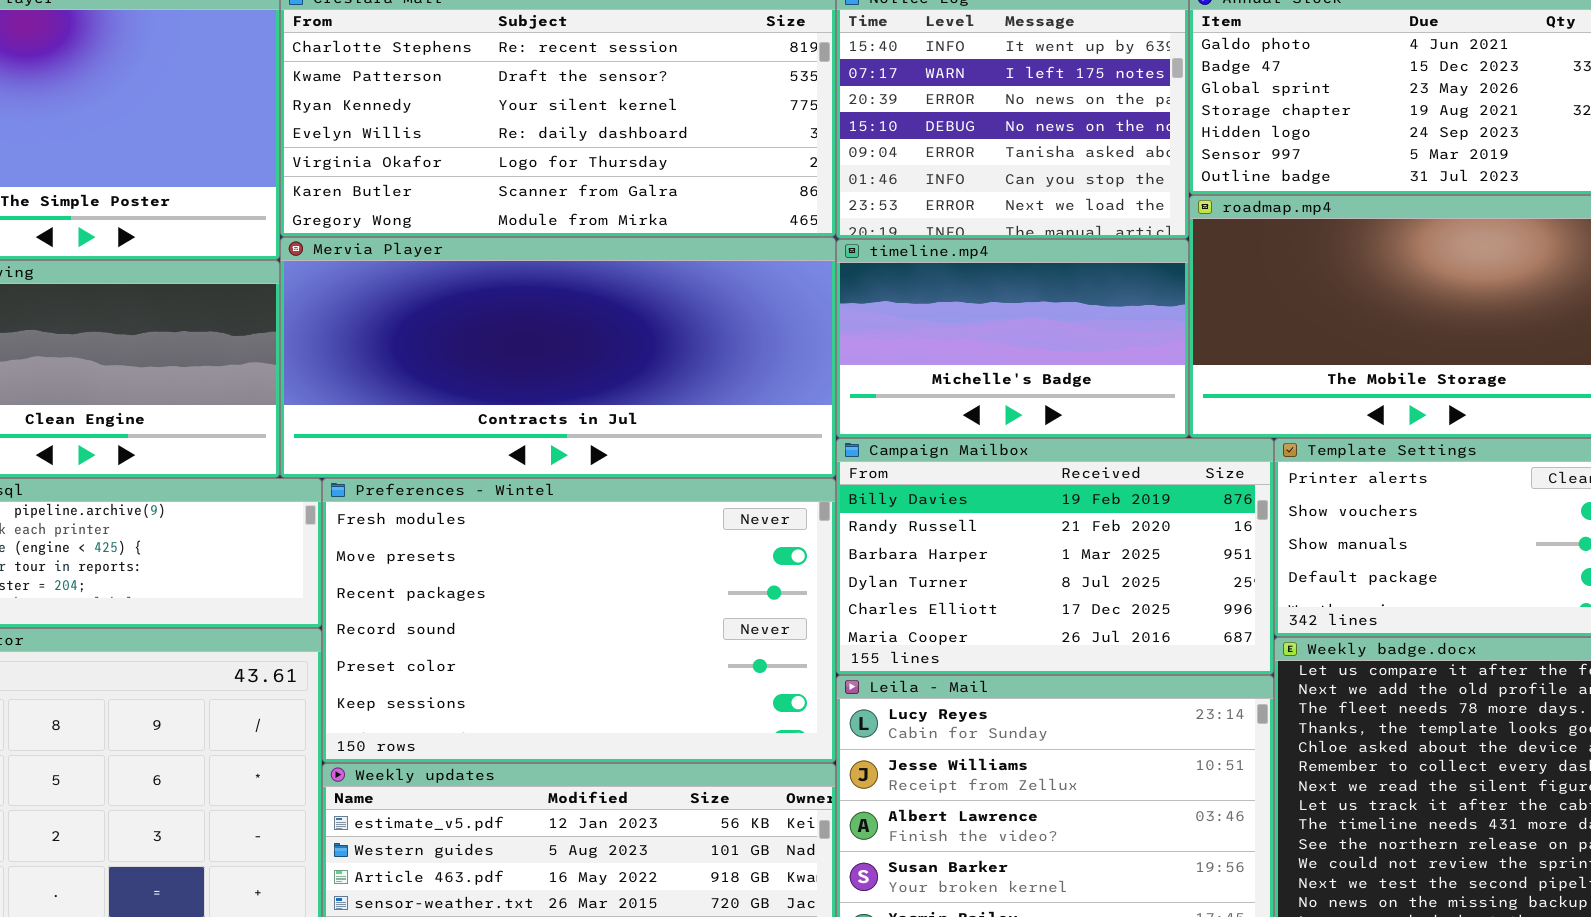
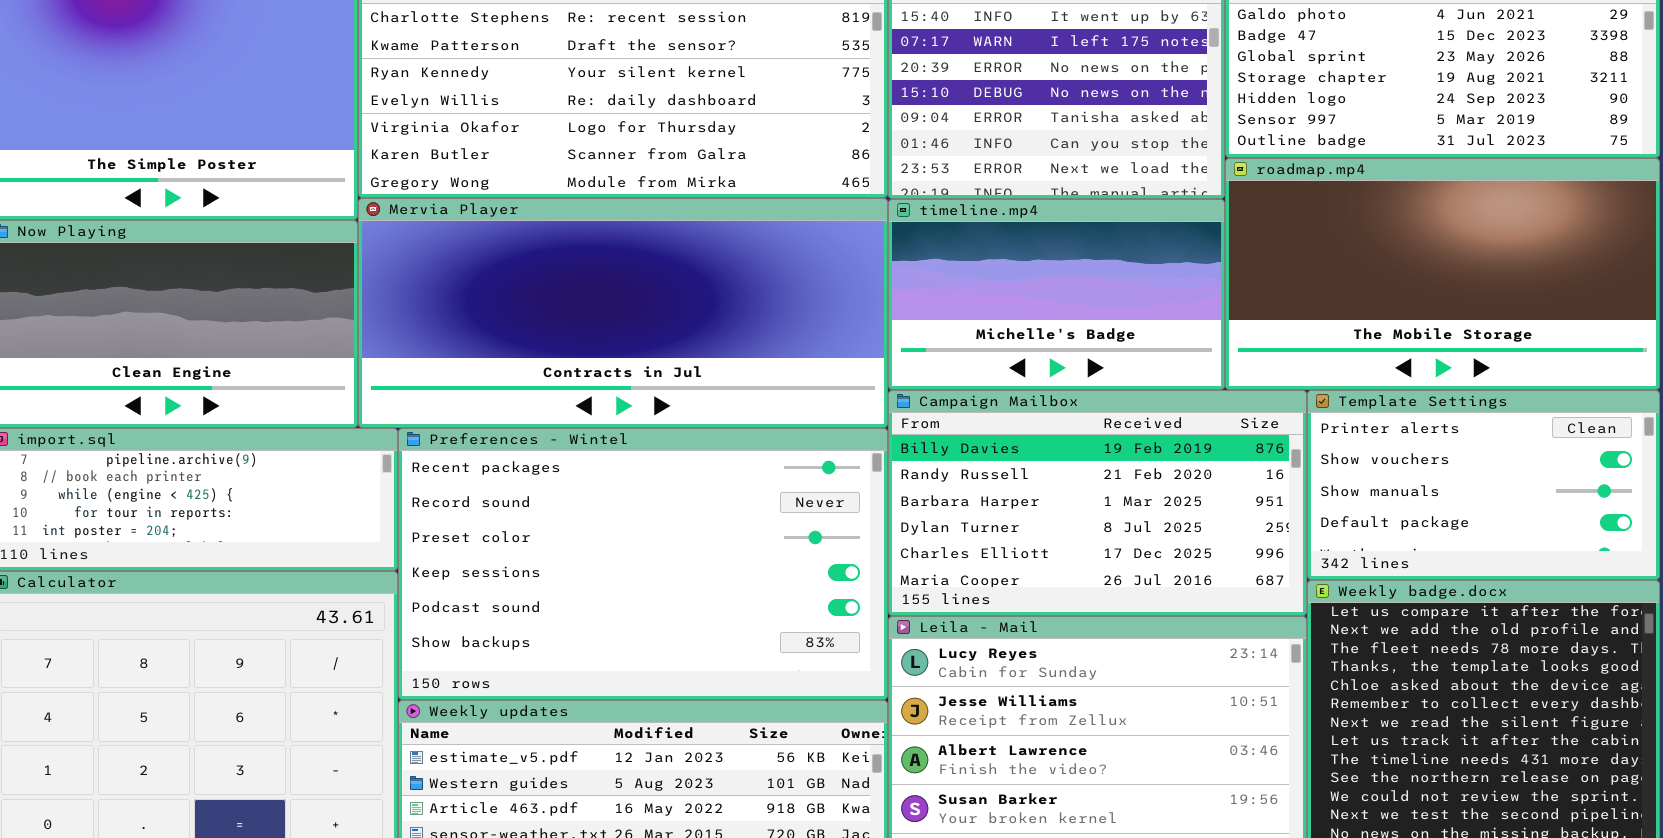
Preferences - Wintel: [322,478,836,763] -> [398,428,888,700], scrolled down 2 rows

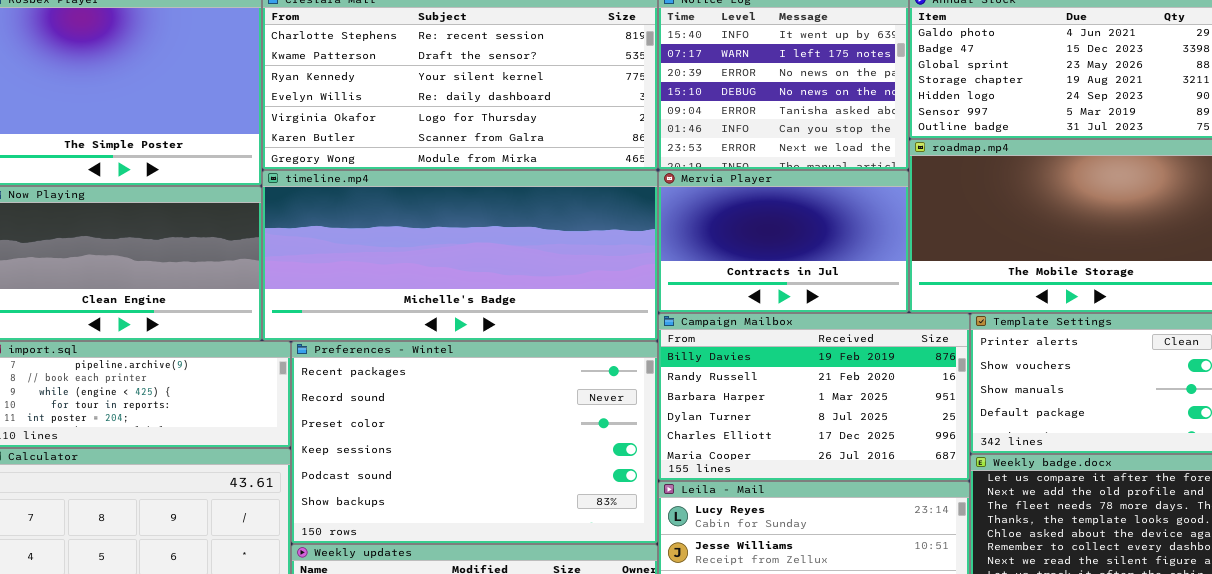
Mervia Player: [358,198,888,428] -> [658,170,909,313], moved, resized
timeline.mp4: [888,199,1225,390] -> [262,170,658,341], moved, resized

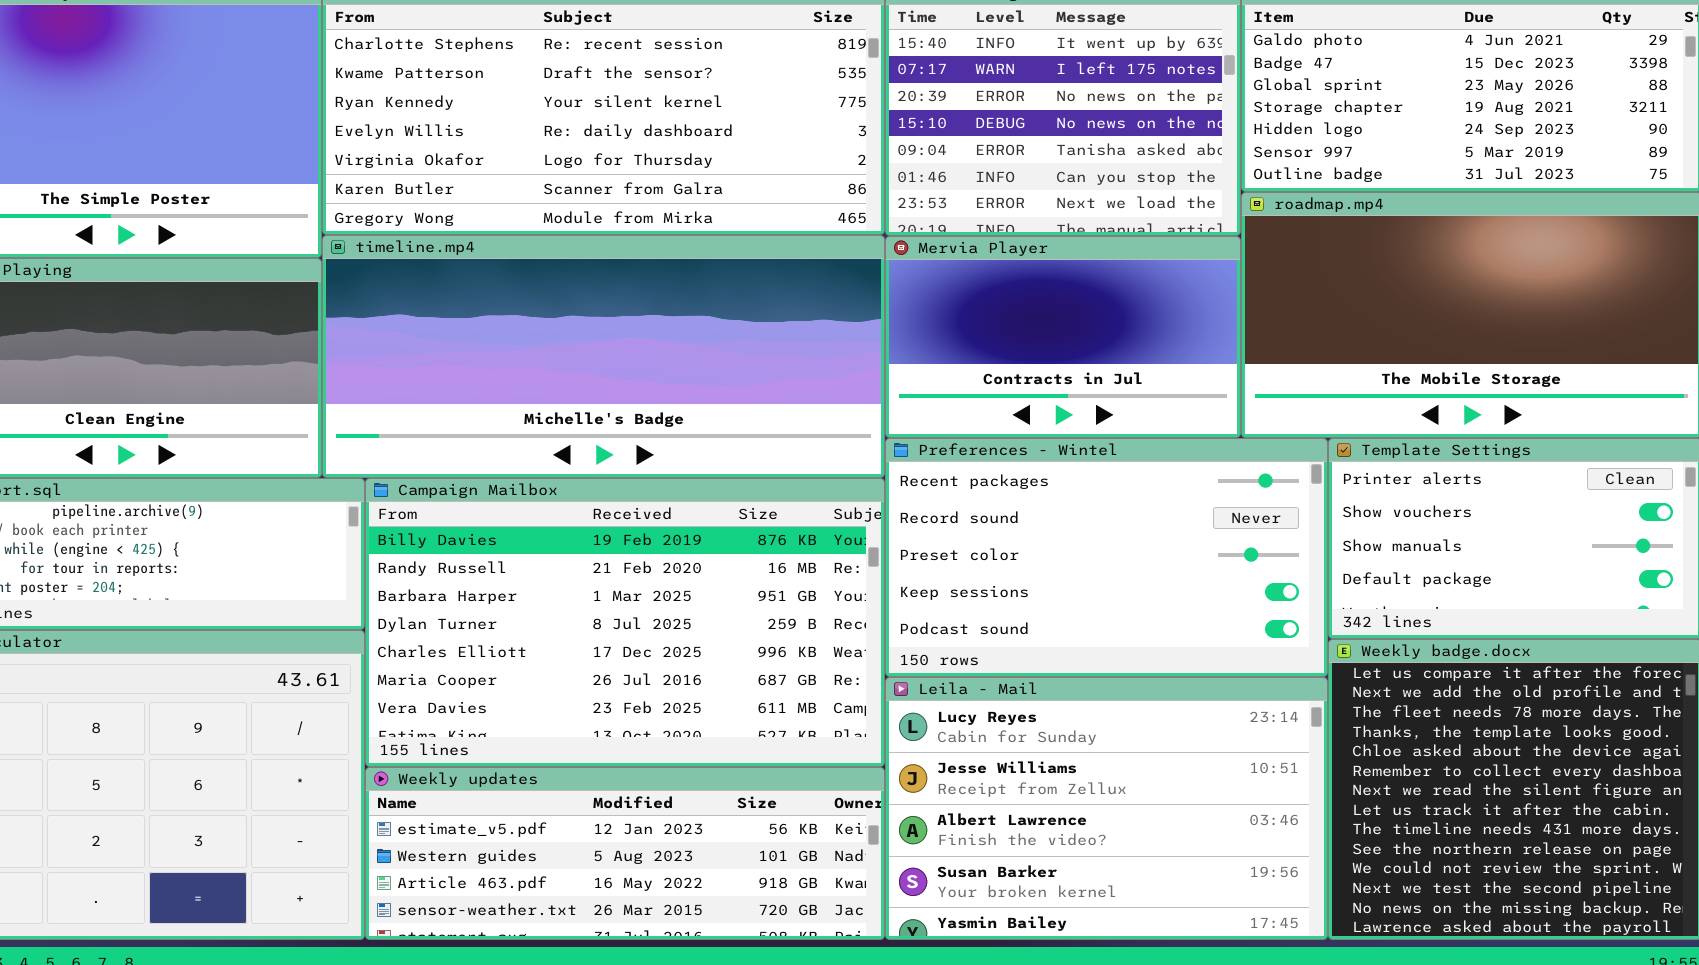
Campaign Mailbox: [658,313,970,481] -> [365,478,885,767], moved, resized
Preferences - Wintel: [291,341,658,544] -> [885,438,1328,677], moved, resized

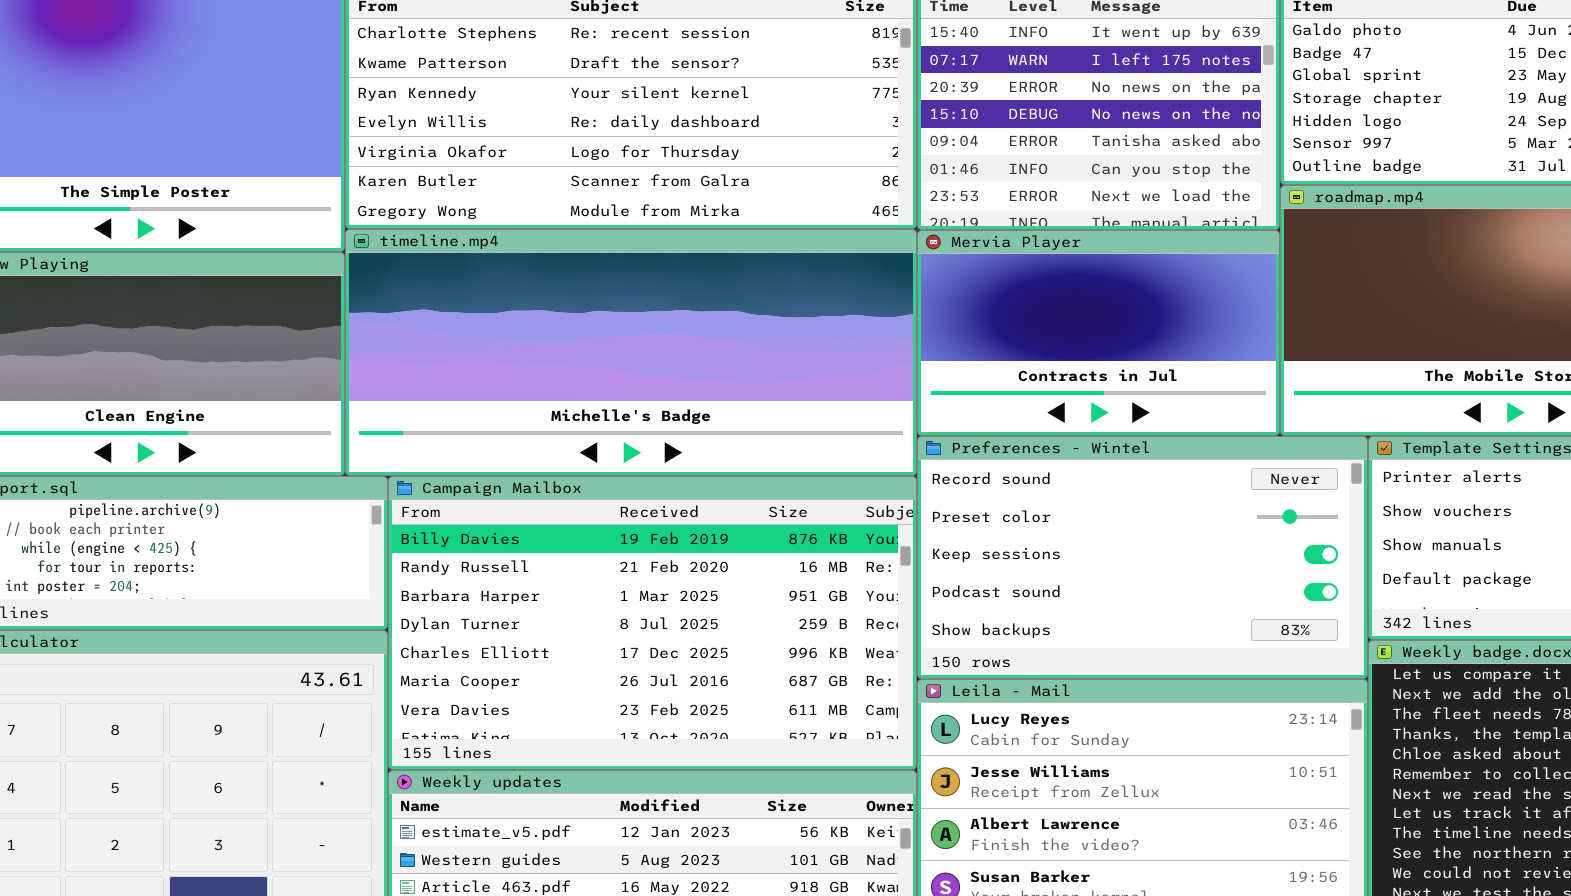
Preferences - Wintel: [885,438,1328,677] -> [917,436,1368,679], scrolled down 1 row

